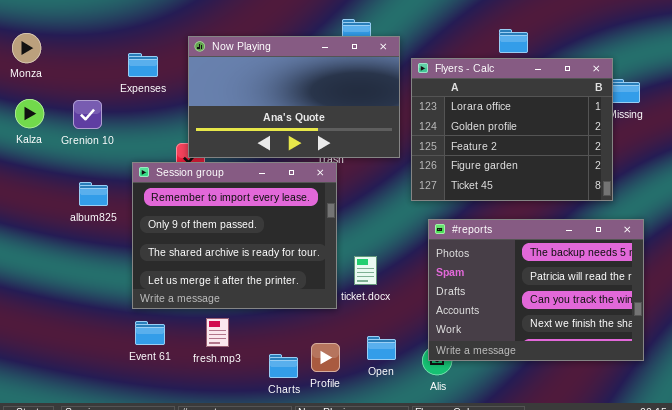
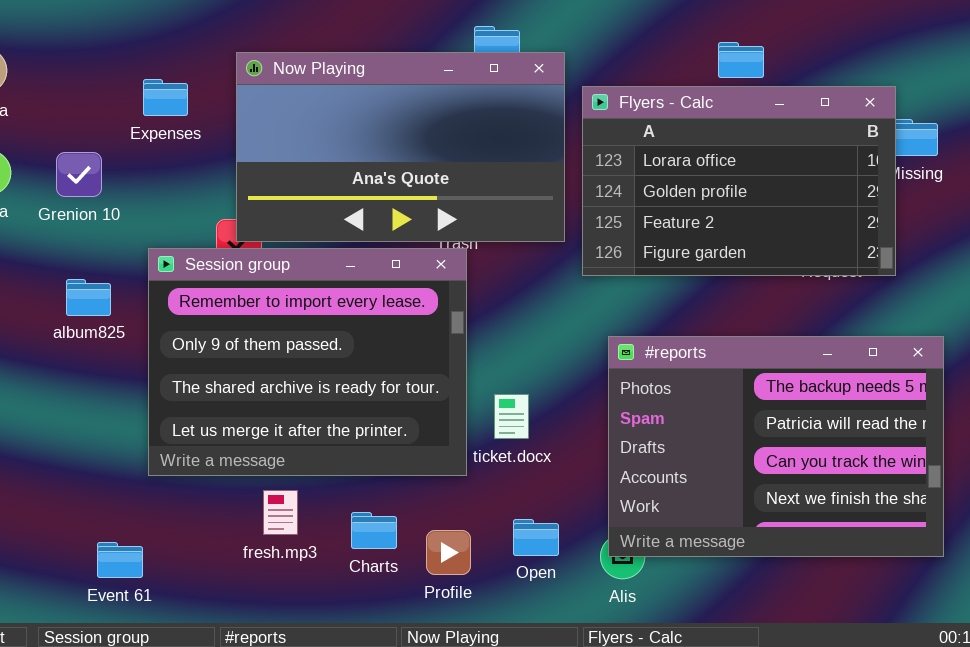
Flyers - Calc: [411,58,613,201] -> [582,86,896,276], resized
Event 61: [135,321,165,345] -> [97,542,143,578], moved
Charts: [269,354,298,378] -> [351,512,397,549], moved

